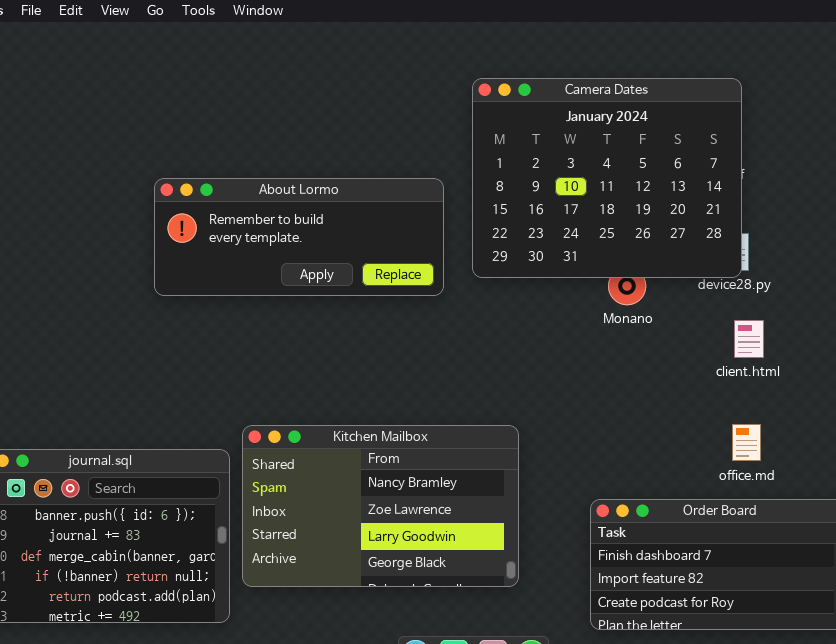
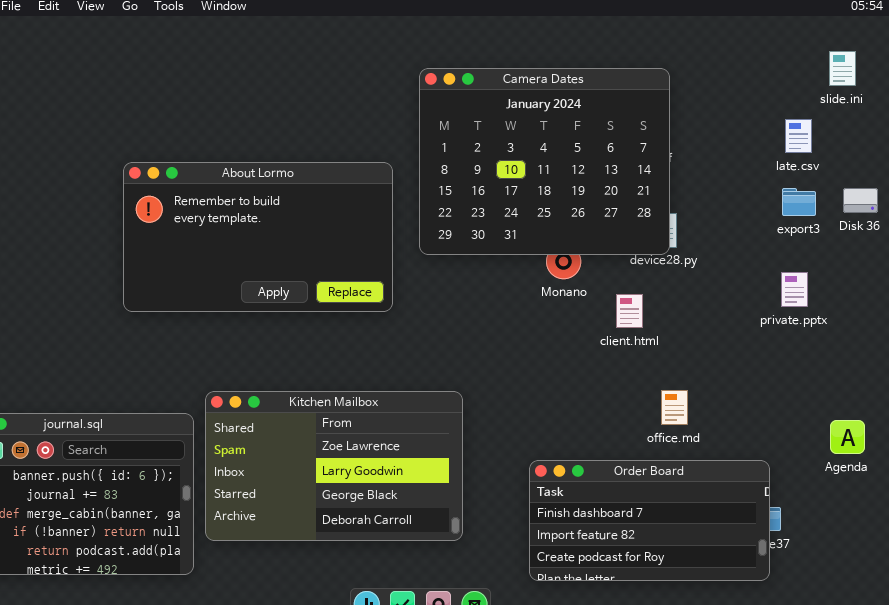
About Lormo: [154,178,444,296] -> [123,162,393,312], resized
client.html: [734,320,764,358] -> [616,294,643,328], moved
Kitchen Mailbox: [242,425,519,587] -> [205,391,463,541], scrolled down 1 row

